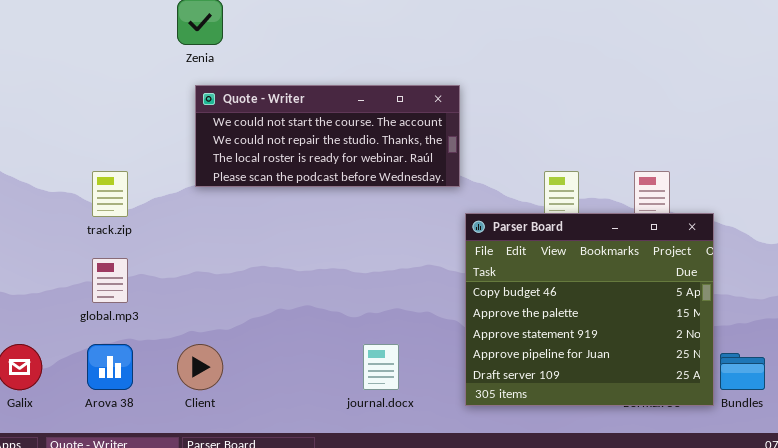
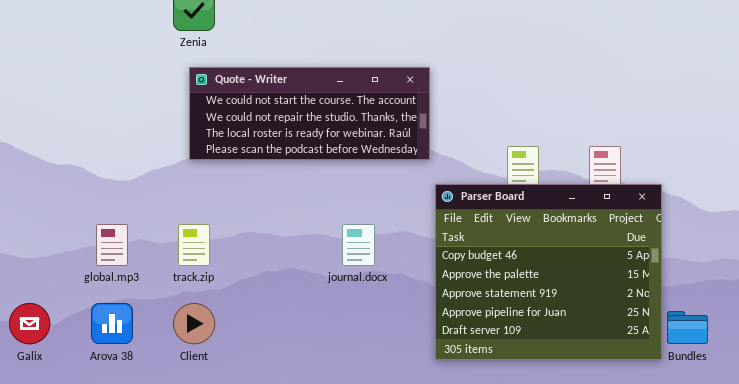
track.zip: [92,171,128,217] -> [178,224,210,266], moved
journal.docx: [363,344,399,390] -> [342,224,375,266], moved

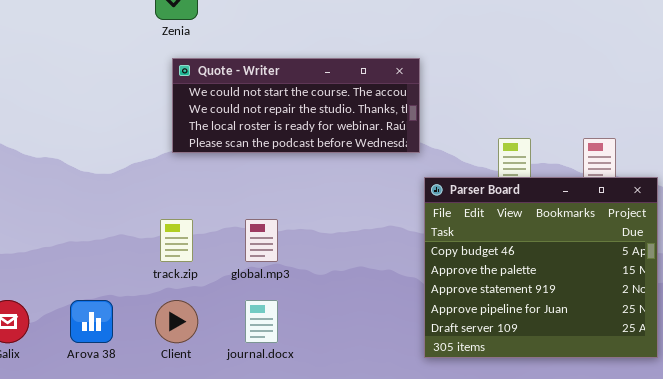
global.mp3: [96,224,128,266] -> [245,219,278,262], moved
journal.docx: [342,224,375,266] -> [245,300,278,343], moved

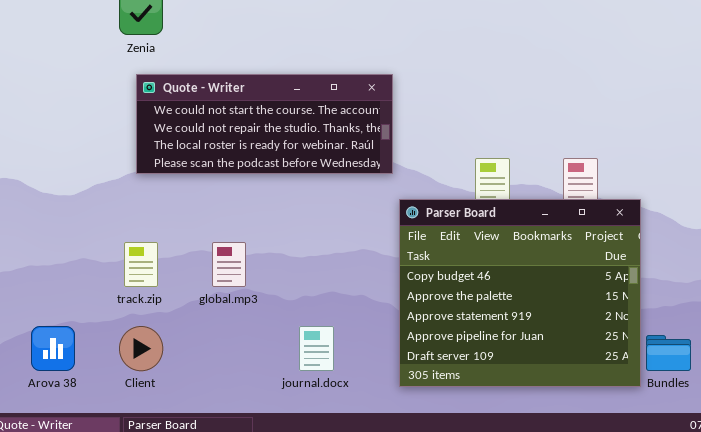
journal.docx: [245,300,278,343] -> [299,326,334,371], moved

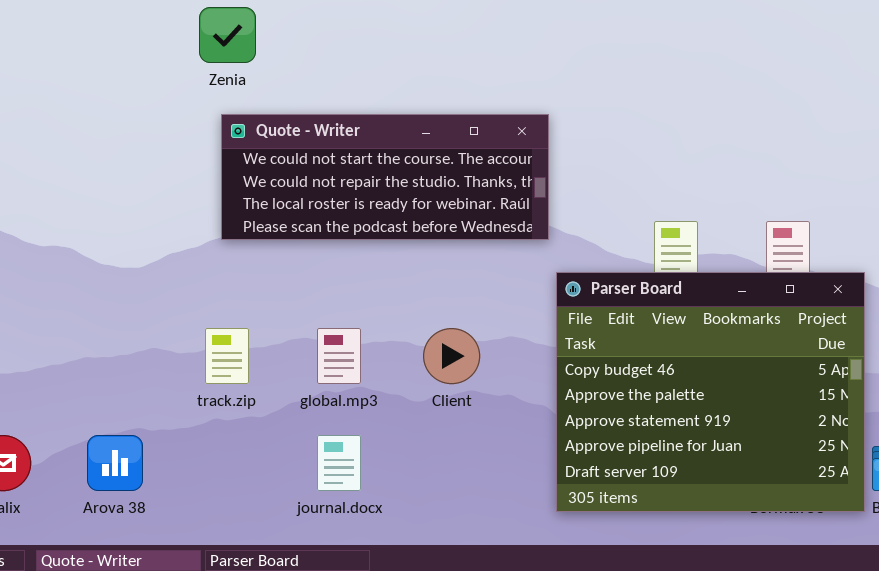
Client: [119,326,163,371] -> [423,328,480,384], moved
journal.docx: [299,326,334,371] -> [317,435,361,491], moved

